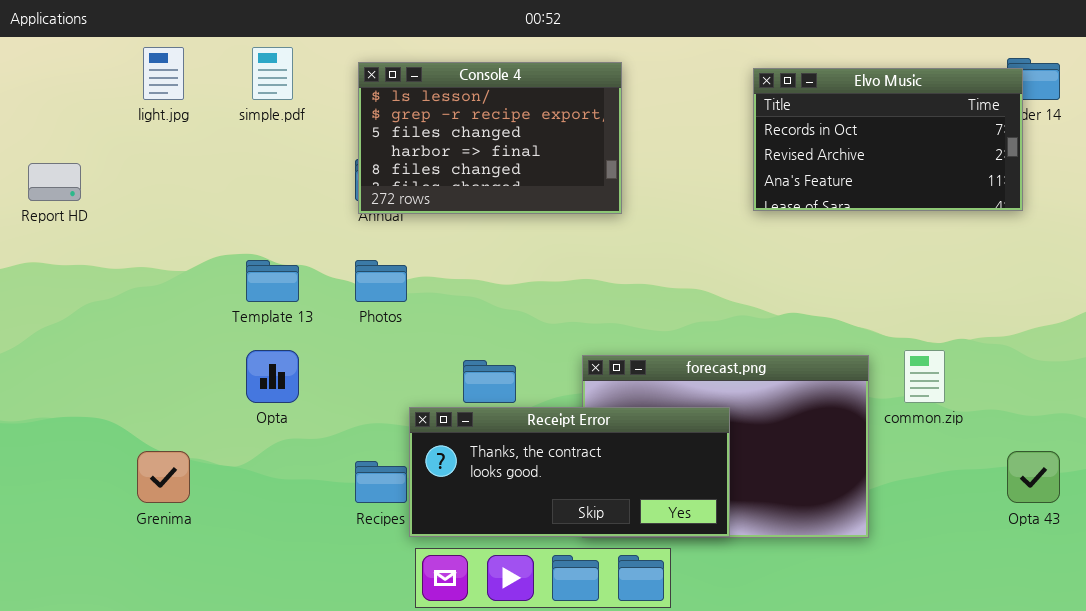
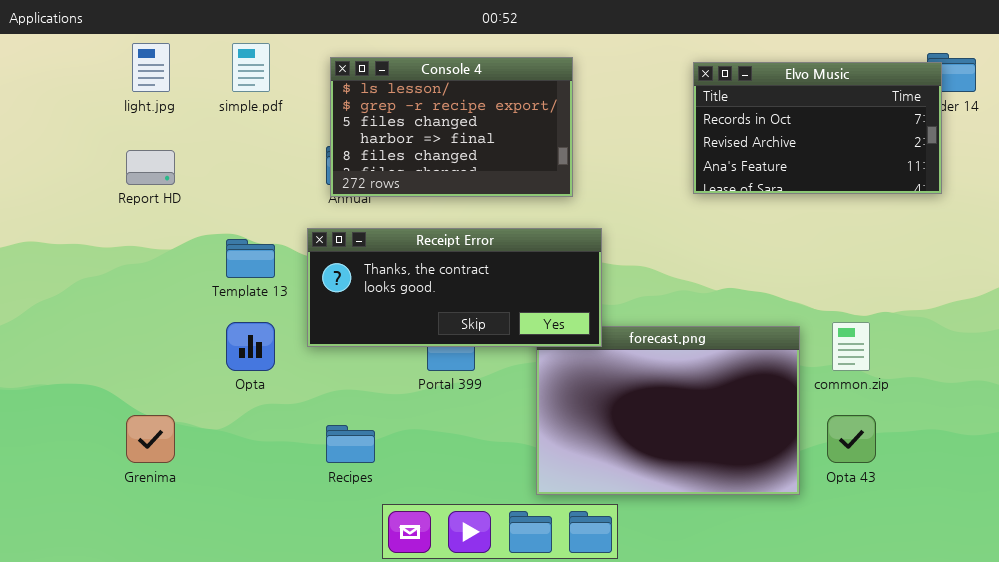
Report HD: [28,163,81,201] -> [126,150,175,185], moved
Receipt Error: [409,407,730,537] -> [307,228,602,347], moved
Opta 43: [1007,451,1060,503] -> [827,415,876,463], moved

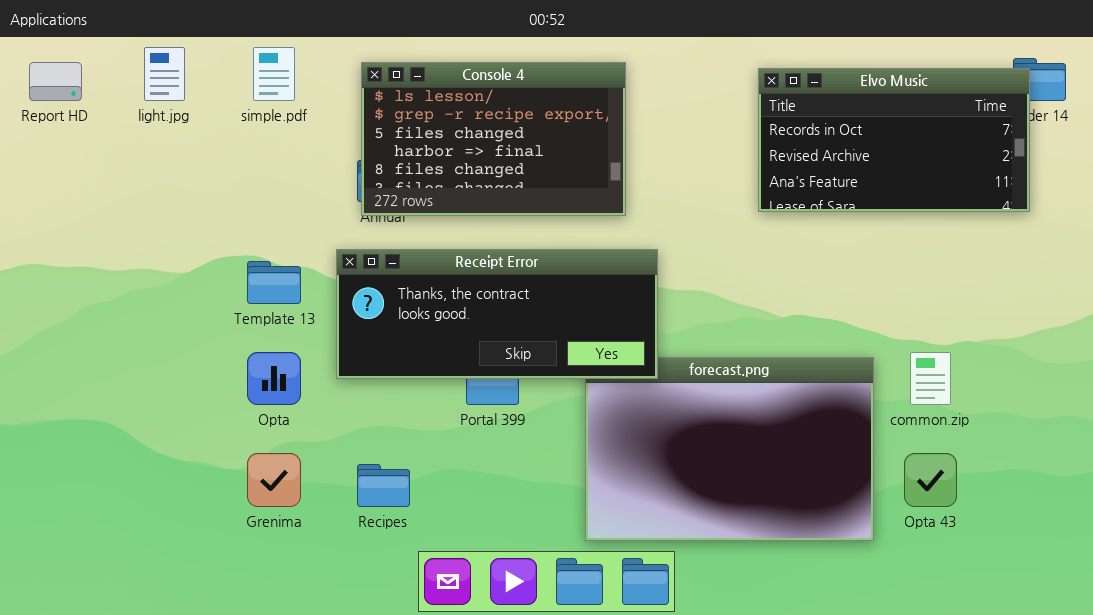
Report HD: [126,150,175,185] -> [29,62,82,101], moved
Grenima: [126,415,175,463] -> [247,453,301,507], moved

